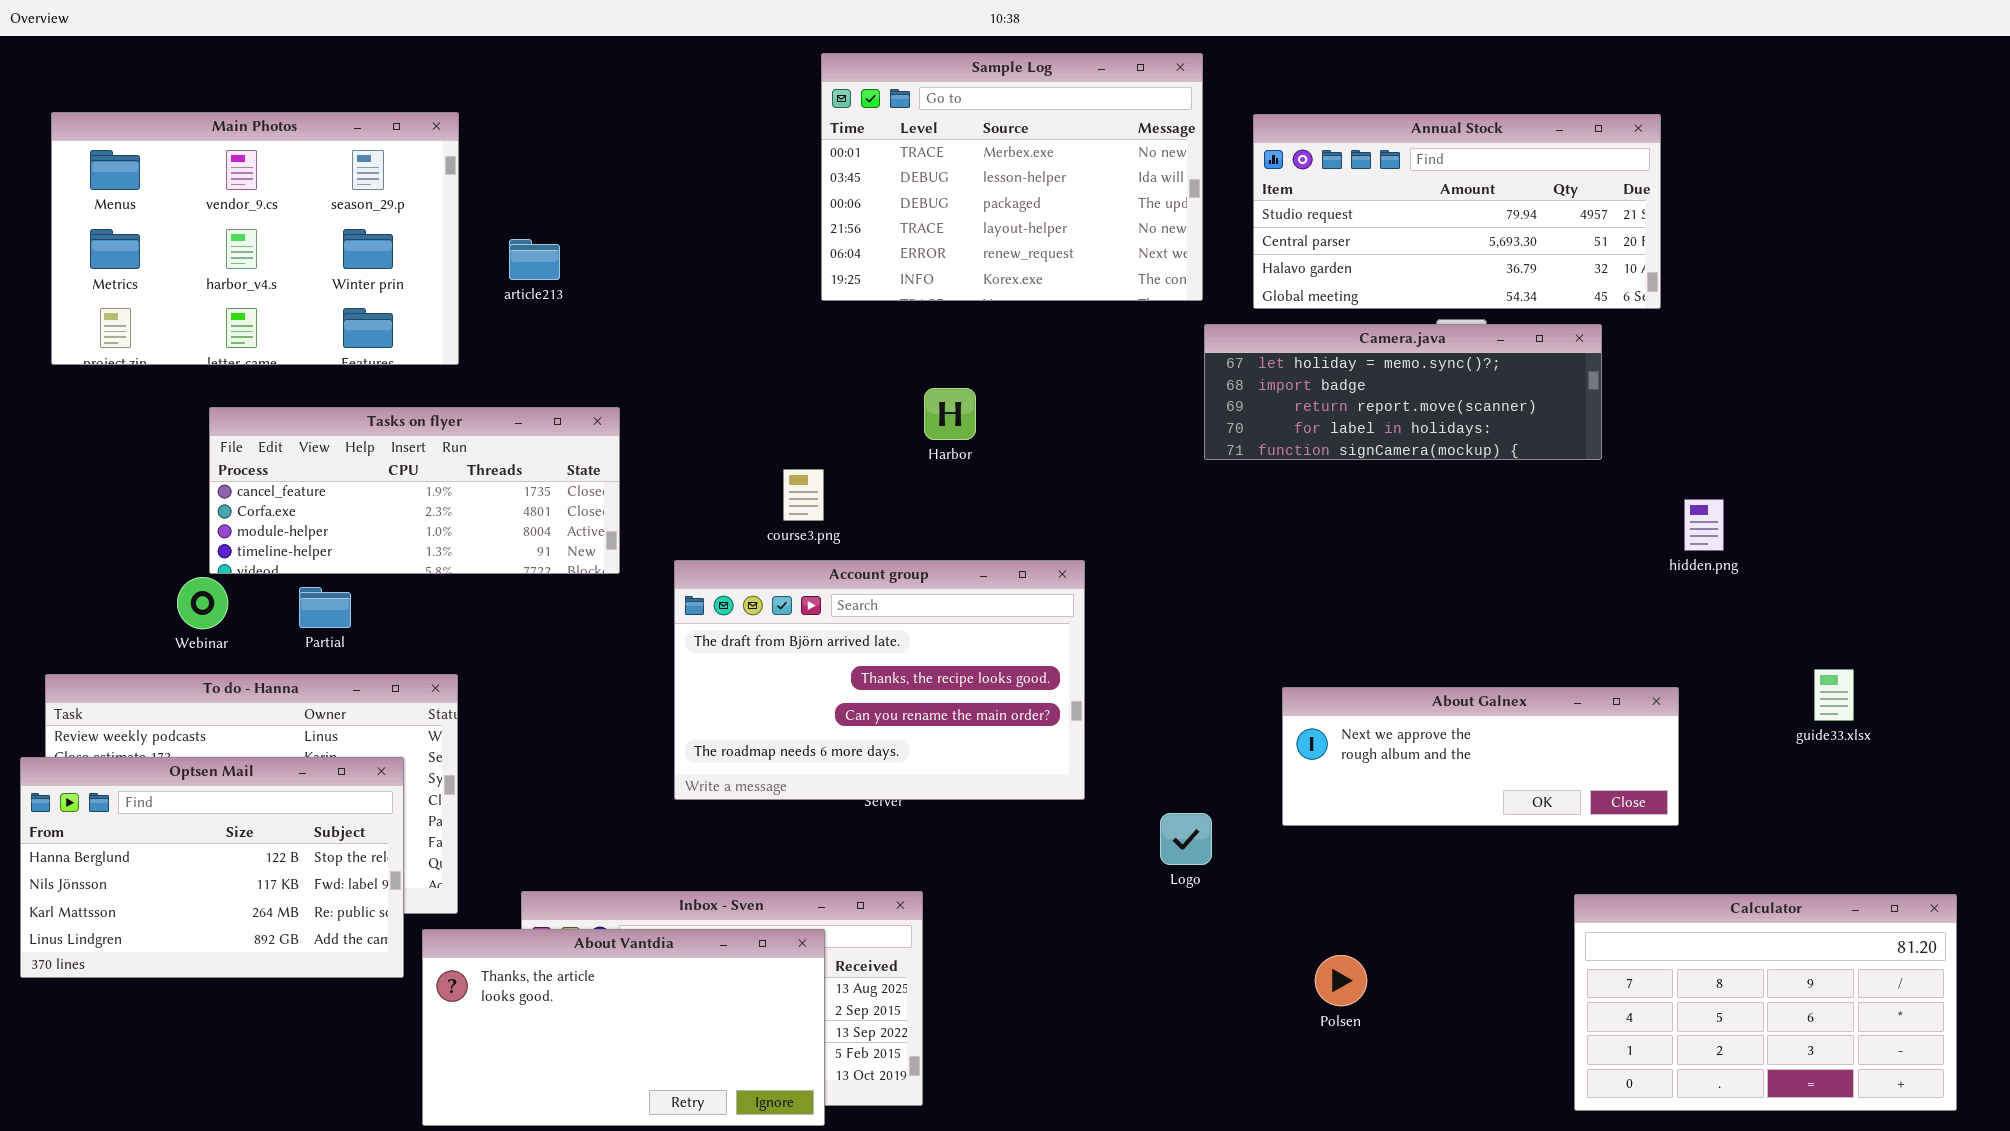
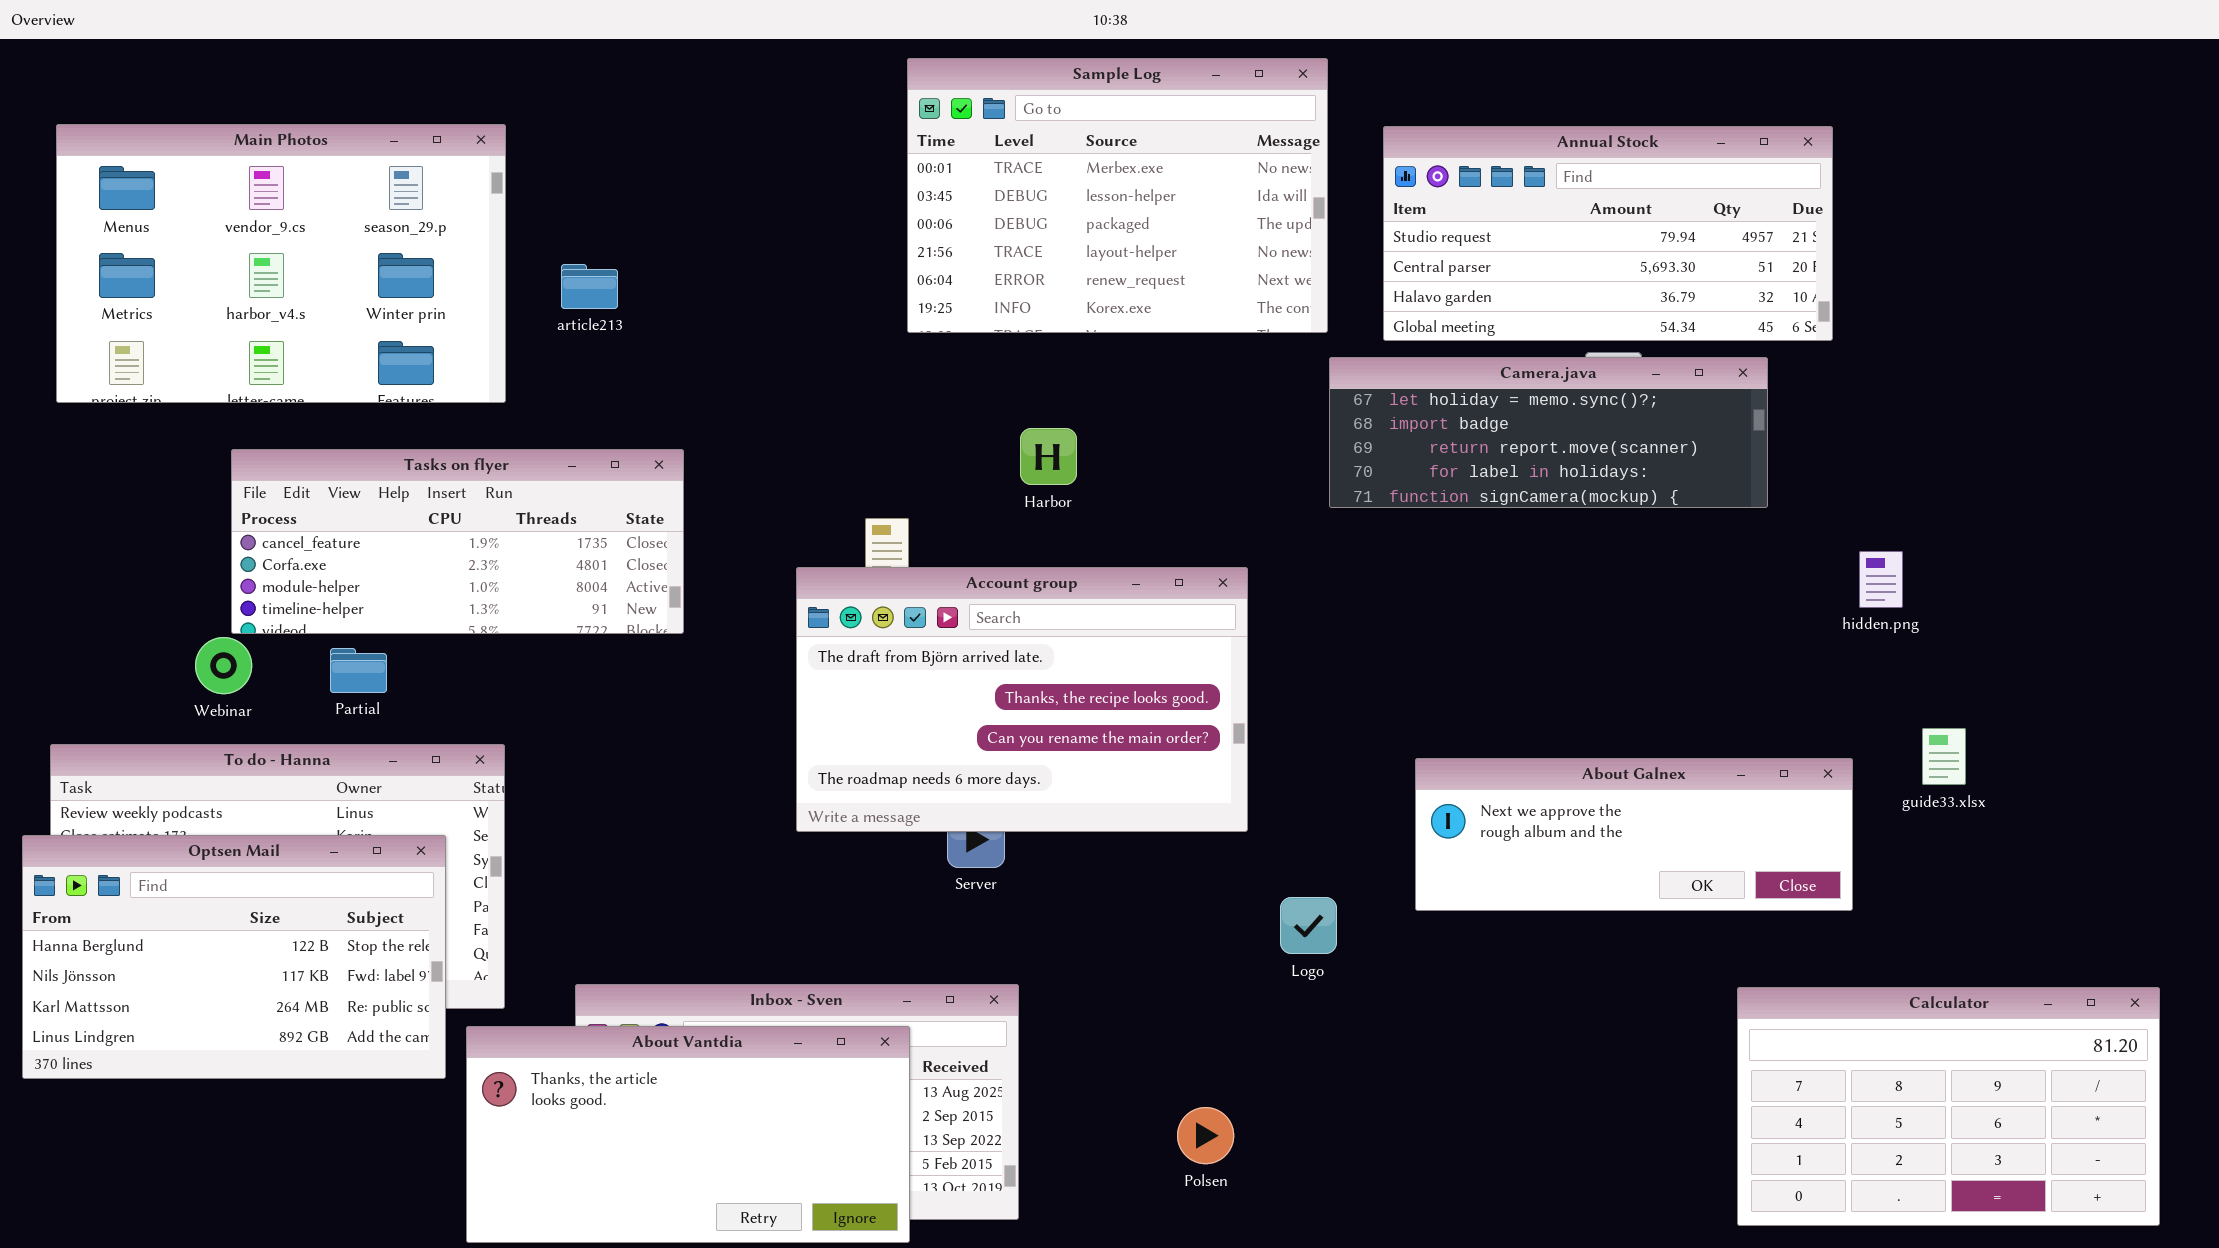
Account group: [674,560,1085,800] -> [796,567,1248,832], moved
guide33.xlsx: [1814,669,1854,721] -> [1922,728,1966,785], moved
Polsen: [1315,955,1367,1006] -> [1177,1107,1234,1164], moved

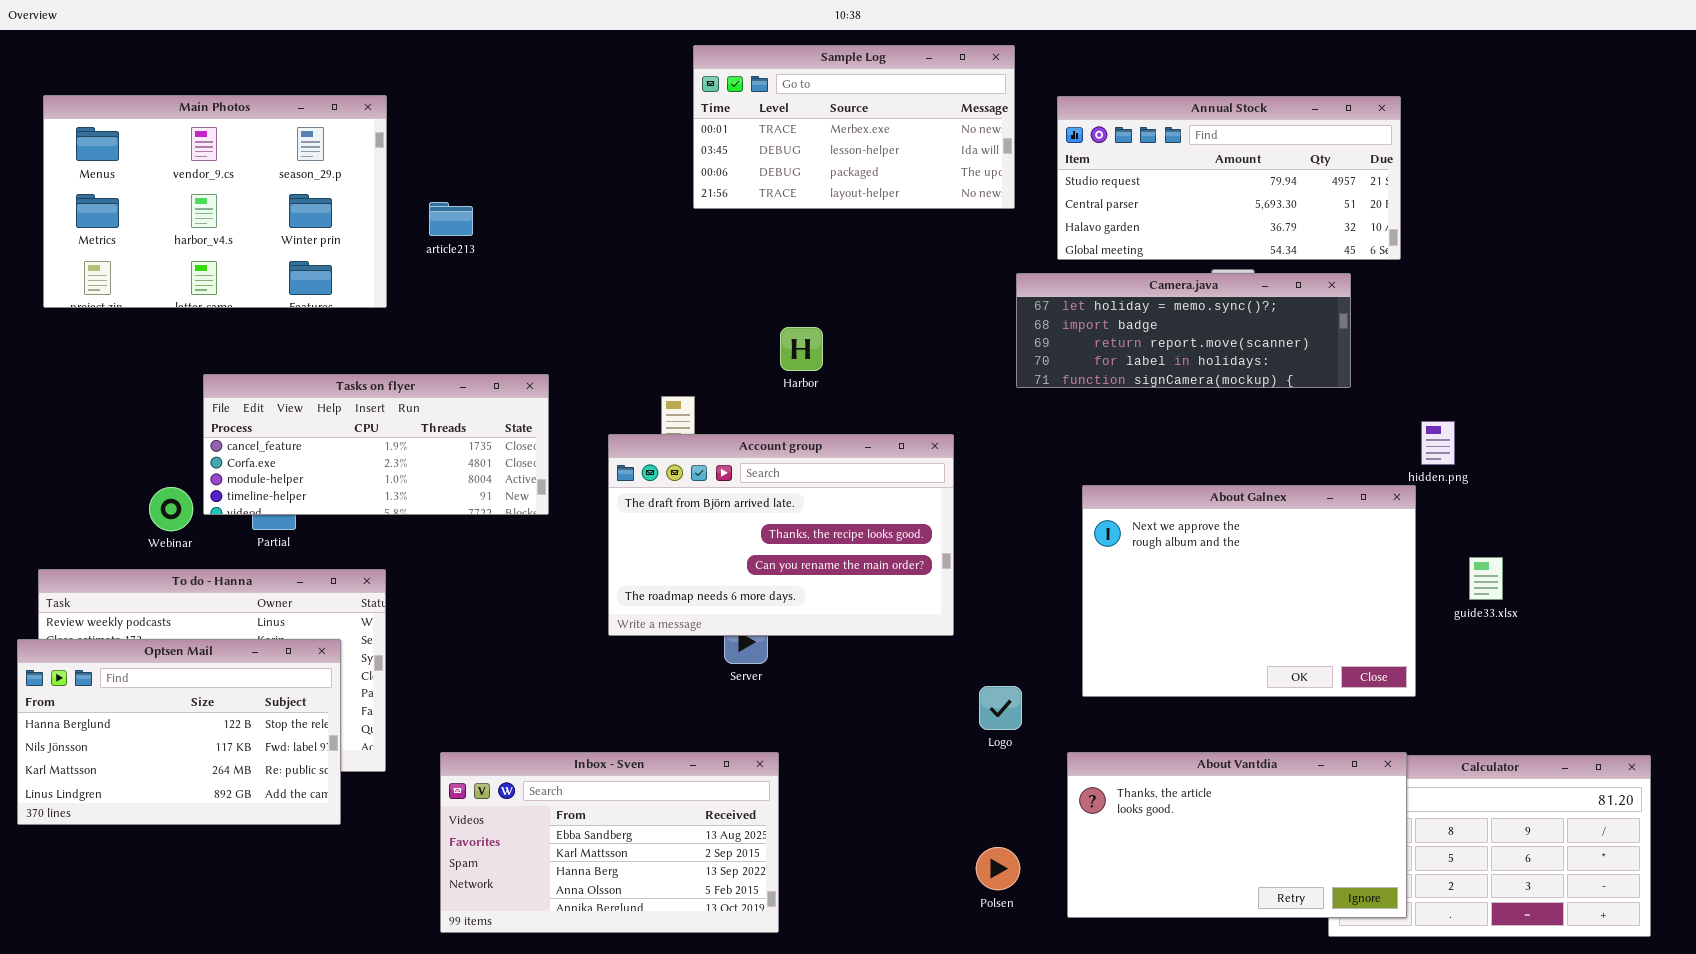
Sample Log: [907,58,1328,333] -> [693,45,1015,209], resized
Tasks on flyer: [231,449,684,634] -> [203,374,549,515], moved
About Galnex: [1415,758,1853,911] -> [1082,485,1416,697], resized
About Vantdia: [466,1026,910,1243] -> [1067,752,1407,918], moved
Polsen: [1177,1107,1234,1164] -> [976,847,1020,890], moved

